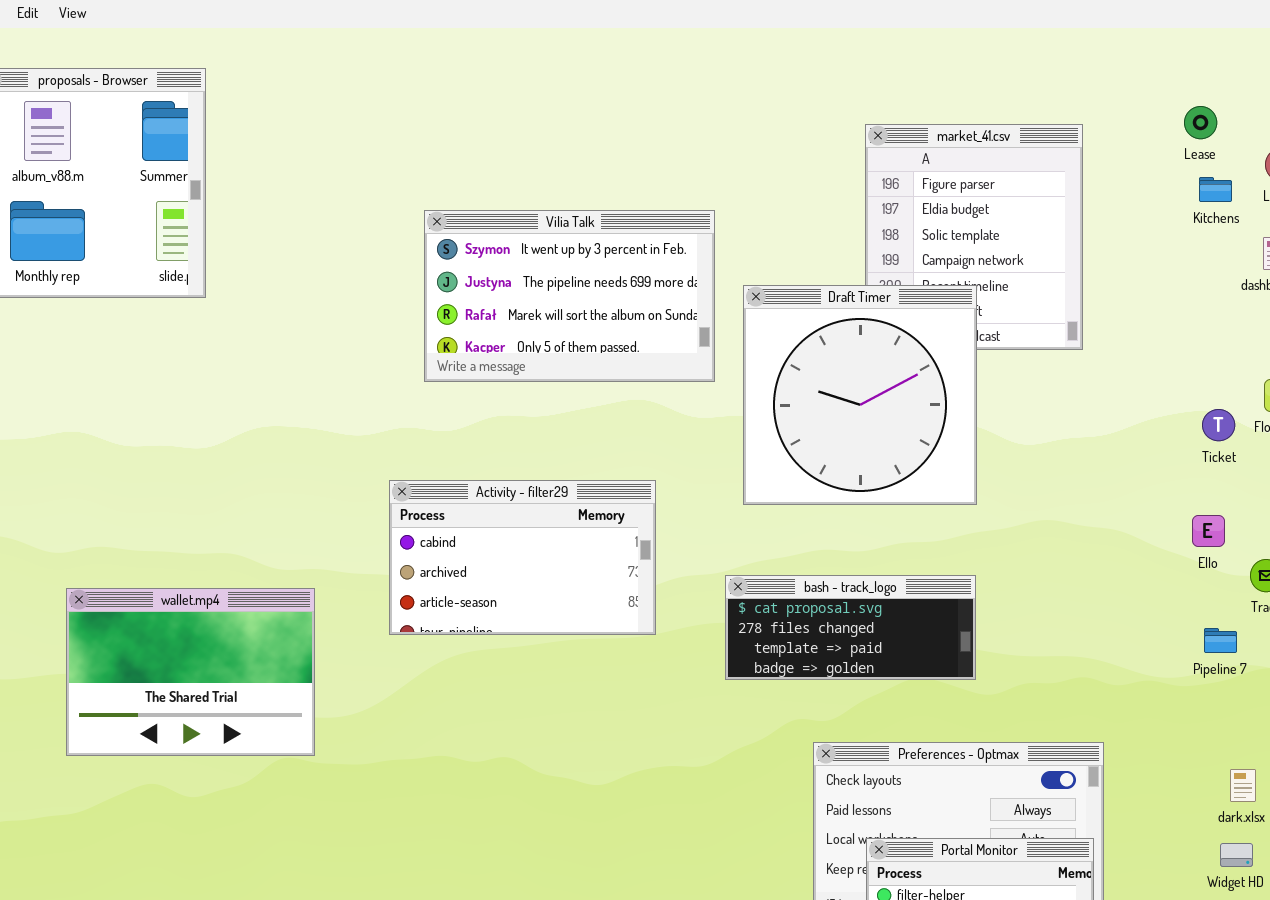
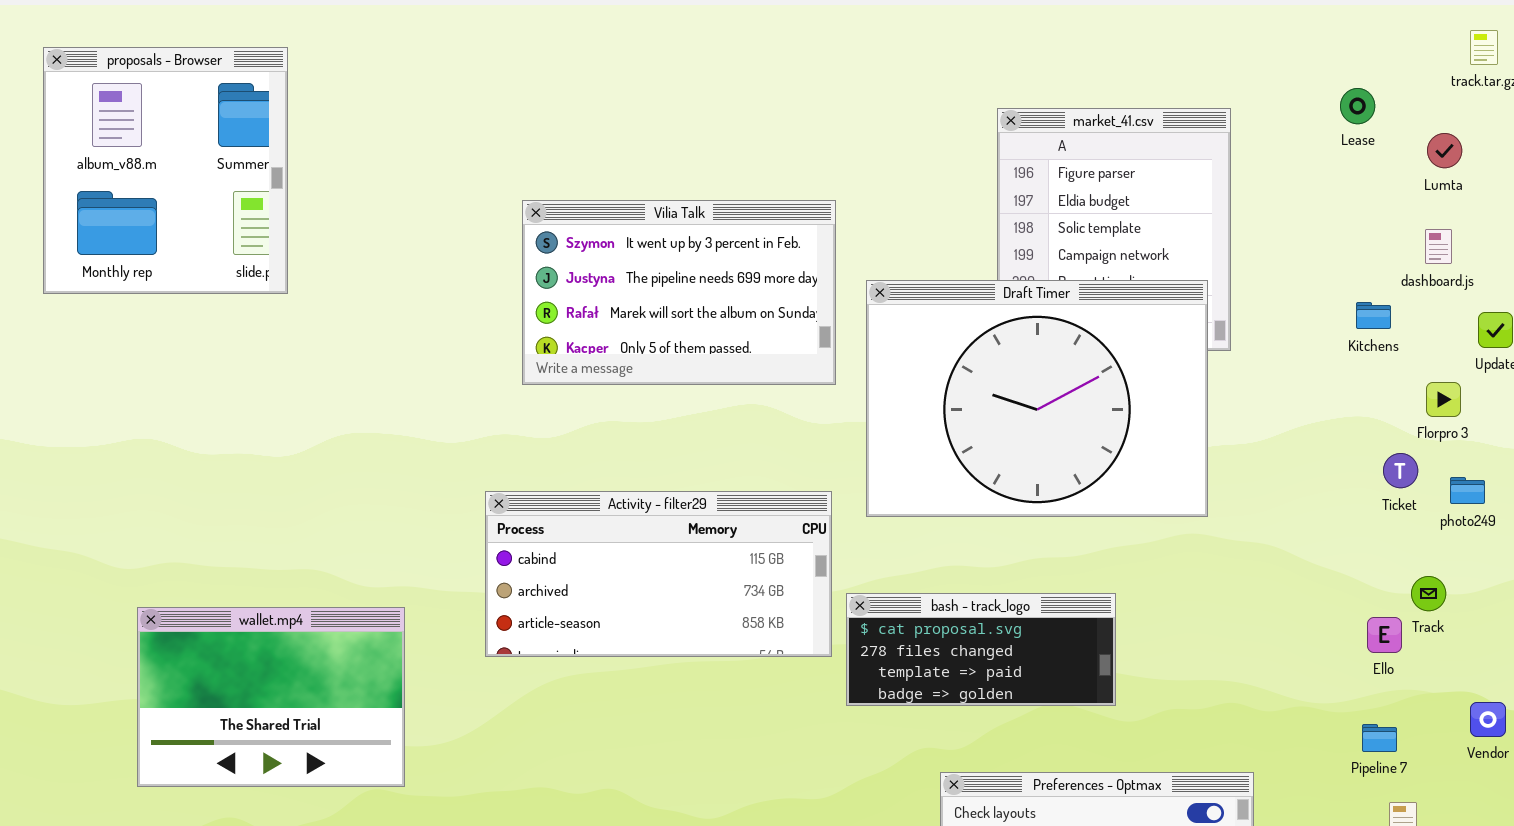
Kitchens: [1199,177,1232,202] -> [1356,302,1391,329], moved
Draft Timer: [743,285,977,505] -> [866,280,1208,517], resized
Ticket: [1202,409,1235,441] -> [1383,453,1418,488], moved
Activity - filter29: [389,480,656,635] -> [485,491,832,657], resized
Ello: [1192,515,1225,547] -> [1367,617,1402,653], moved
Pipeline 7: [1204,628,1237,653] -> [1362,724,1397,752], moved

